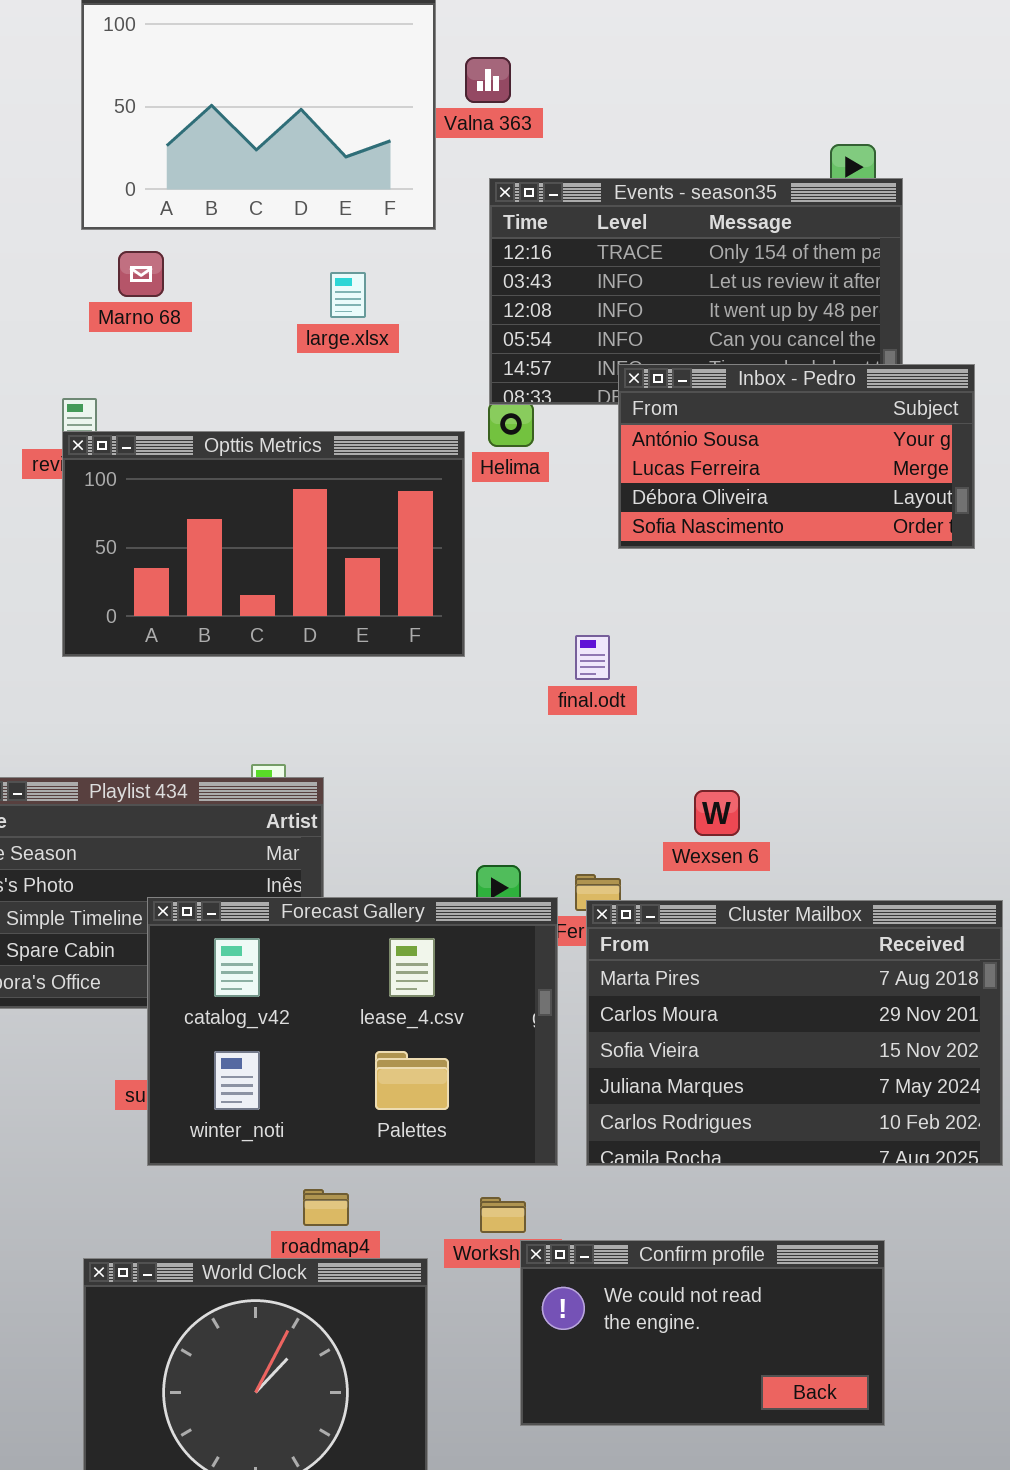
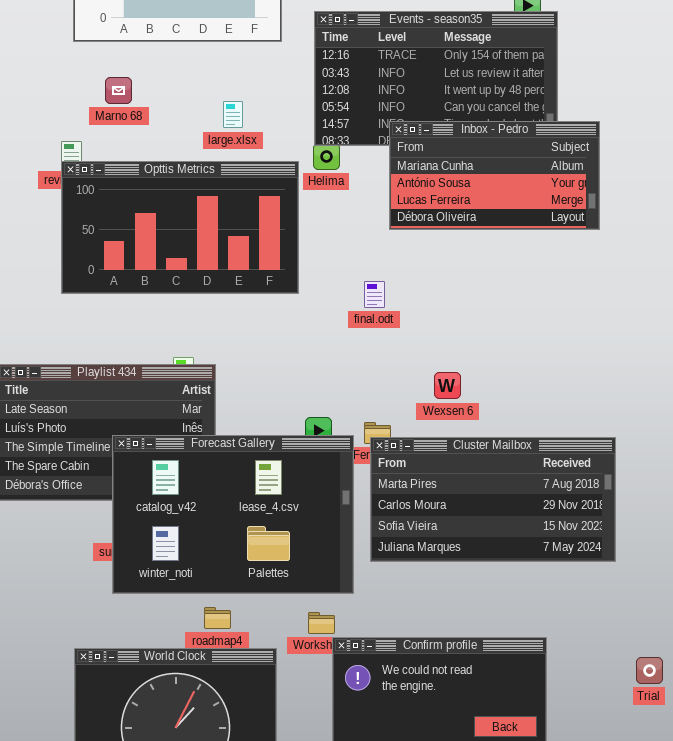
Marno 68: [118,251,164,297] -> [105,77,132,104], moved
large.xlsx: [330,272,366,318] -> [223,101,243,128], moved
Inbox - Pedro: [618,364,975,549] -> [389,121,600,230], scrolled up 1 row
Cluster Mailbox: [586,900,1003,1166] -> [370,437,616,562], resized

